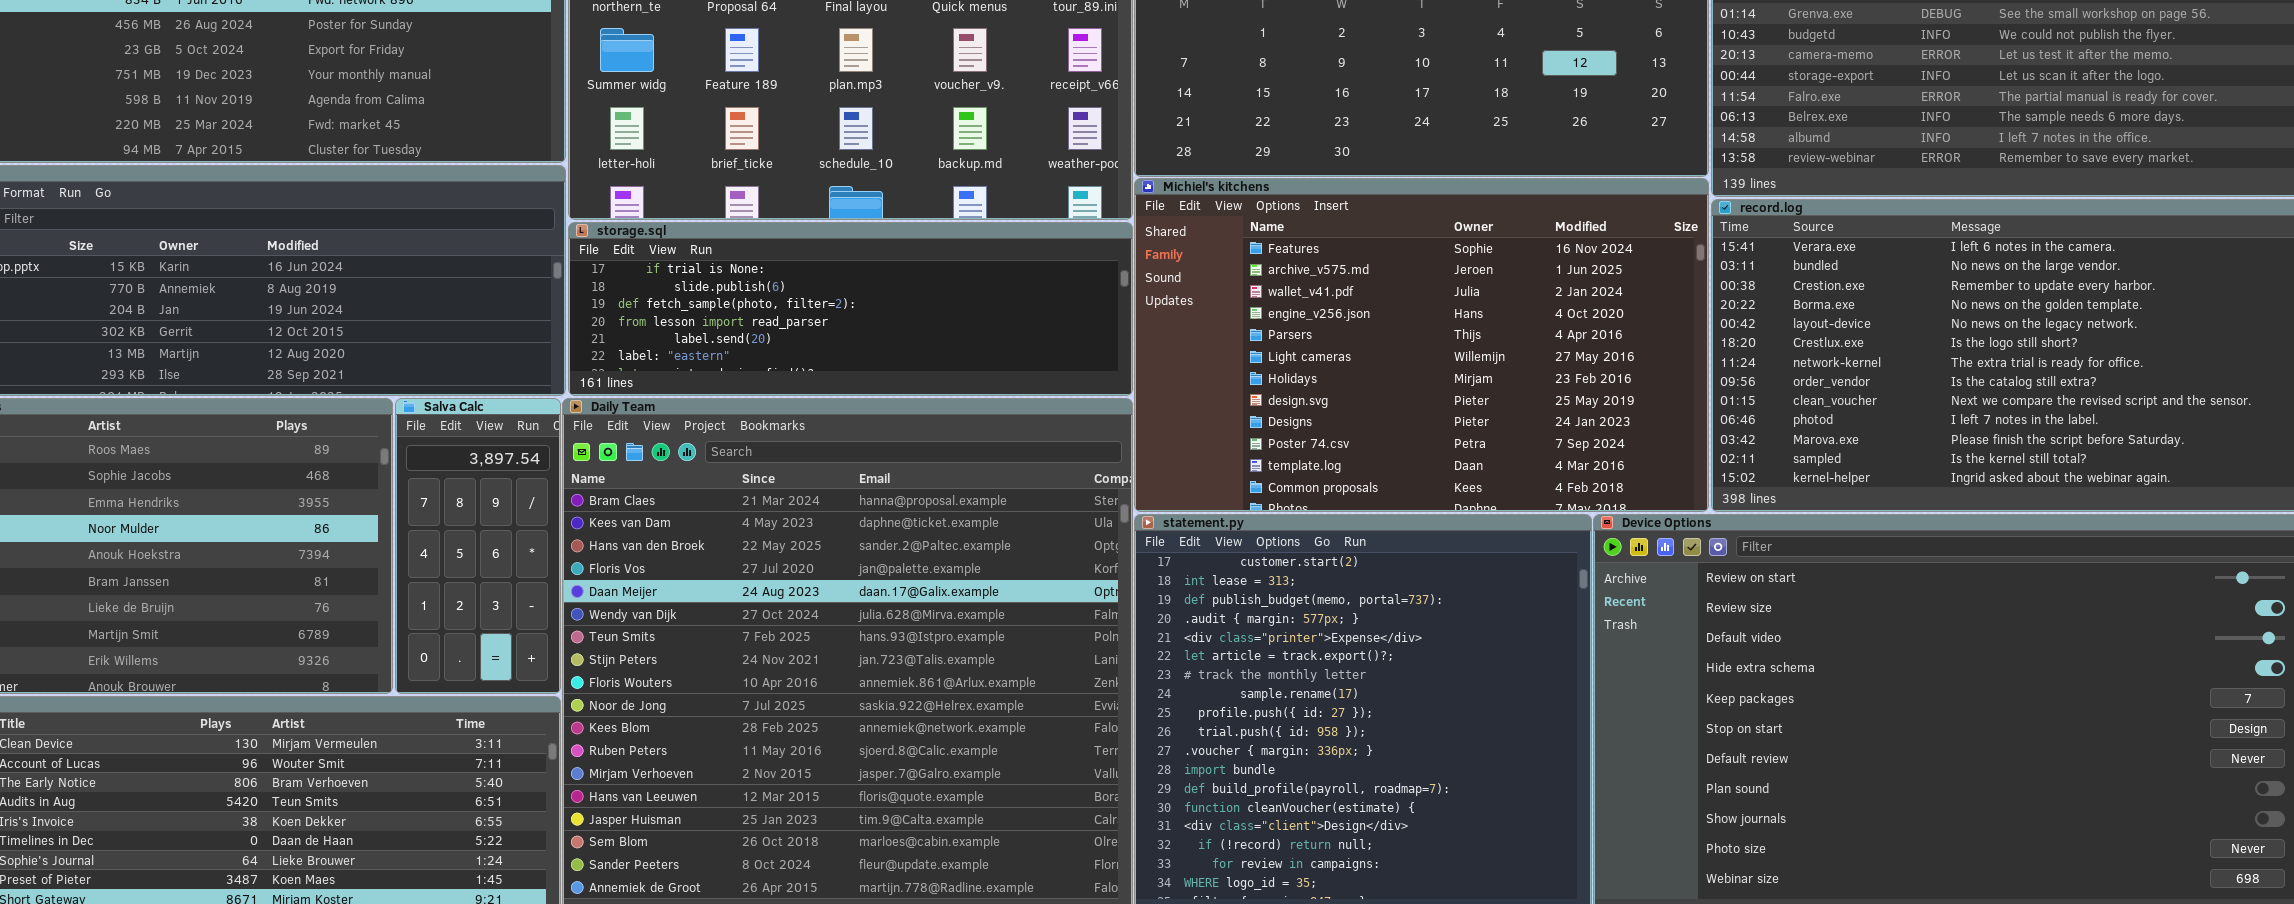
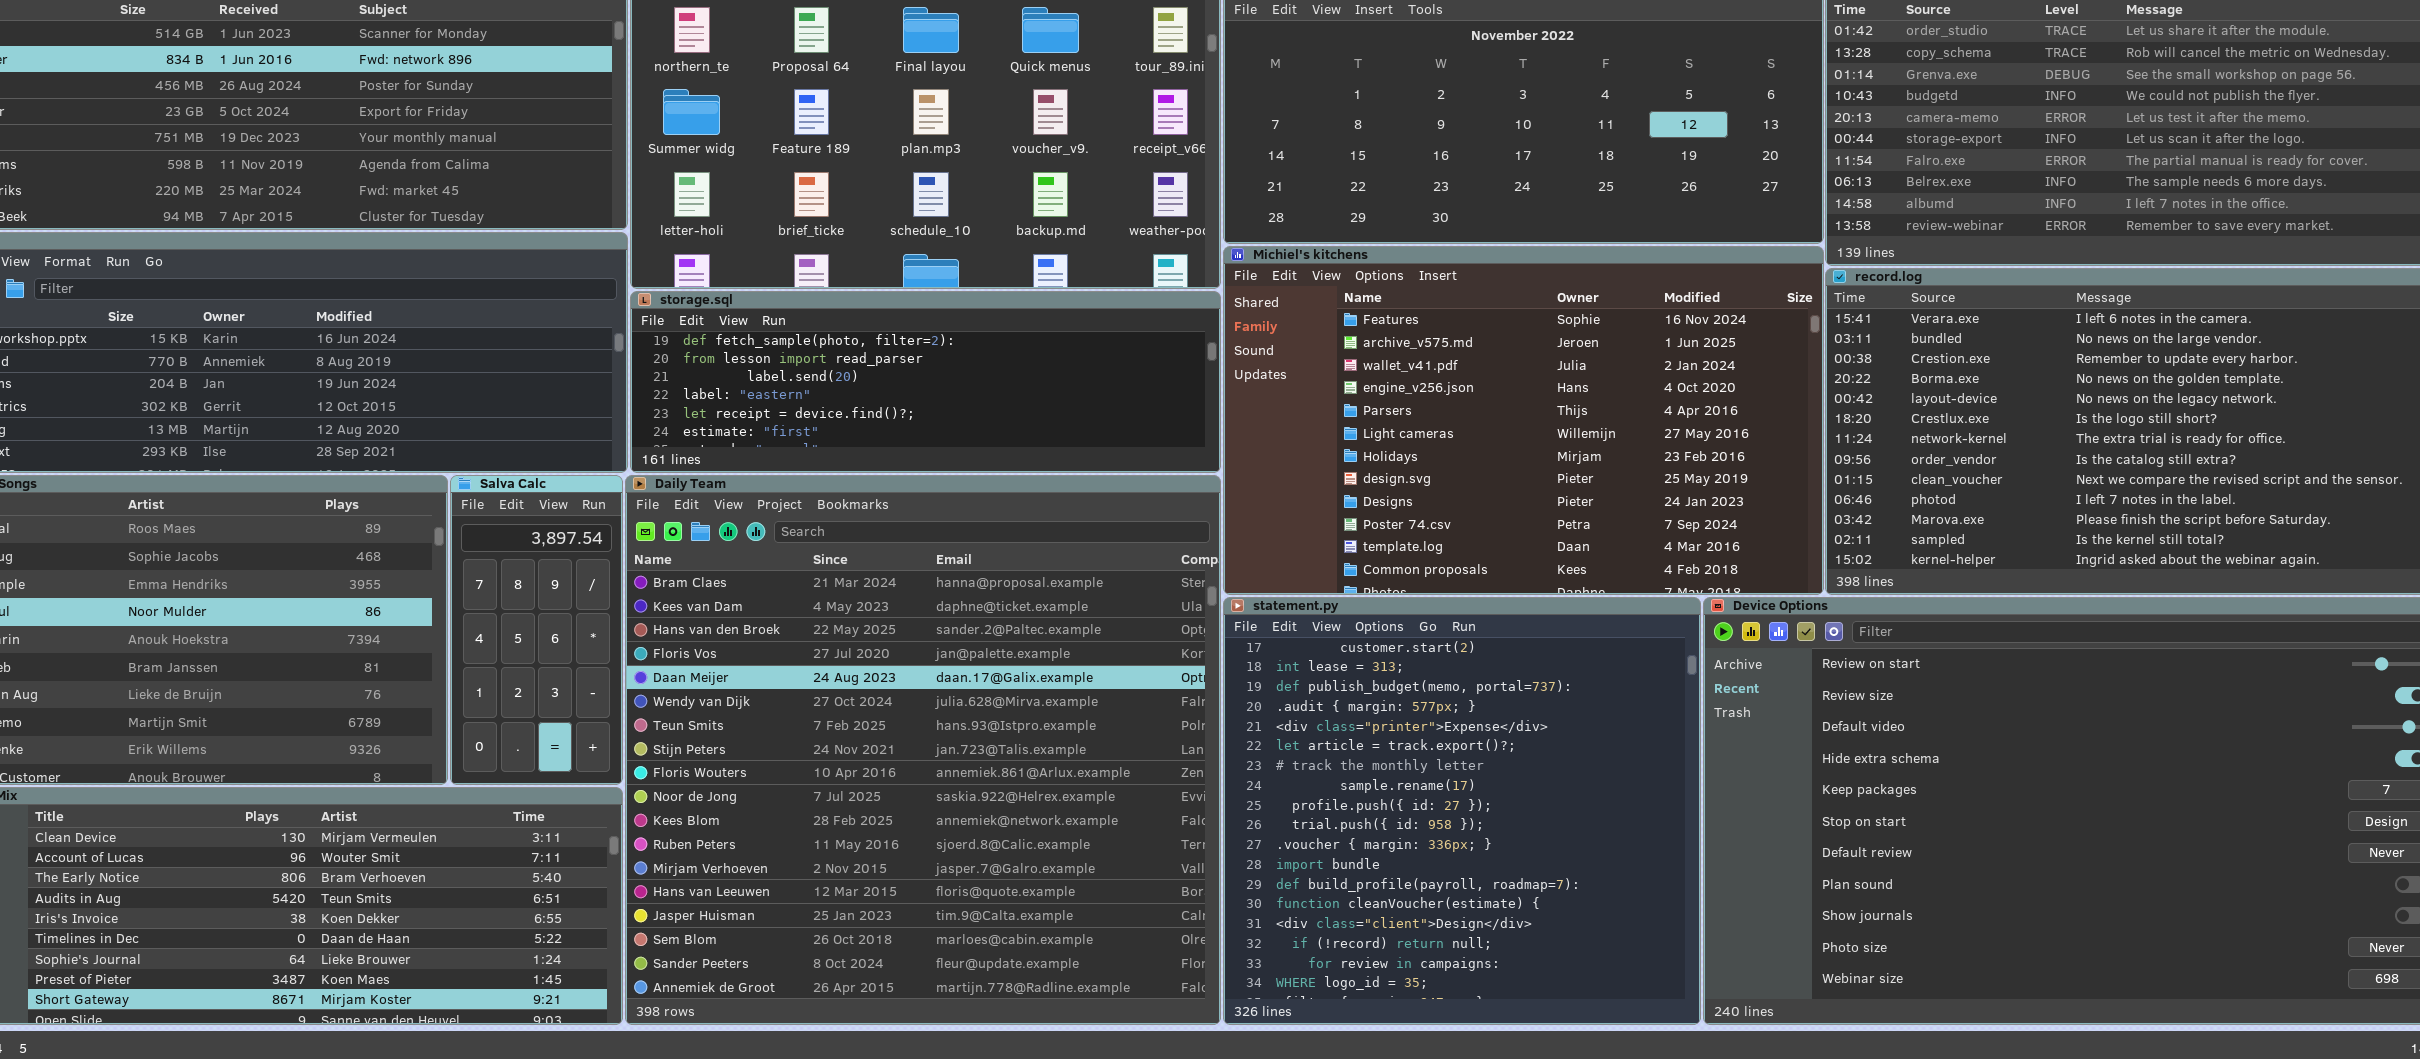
storage.sql: [568,222,1133,396] -> [630,291,1221,473], scrolled down 2 rows

